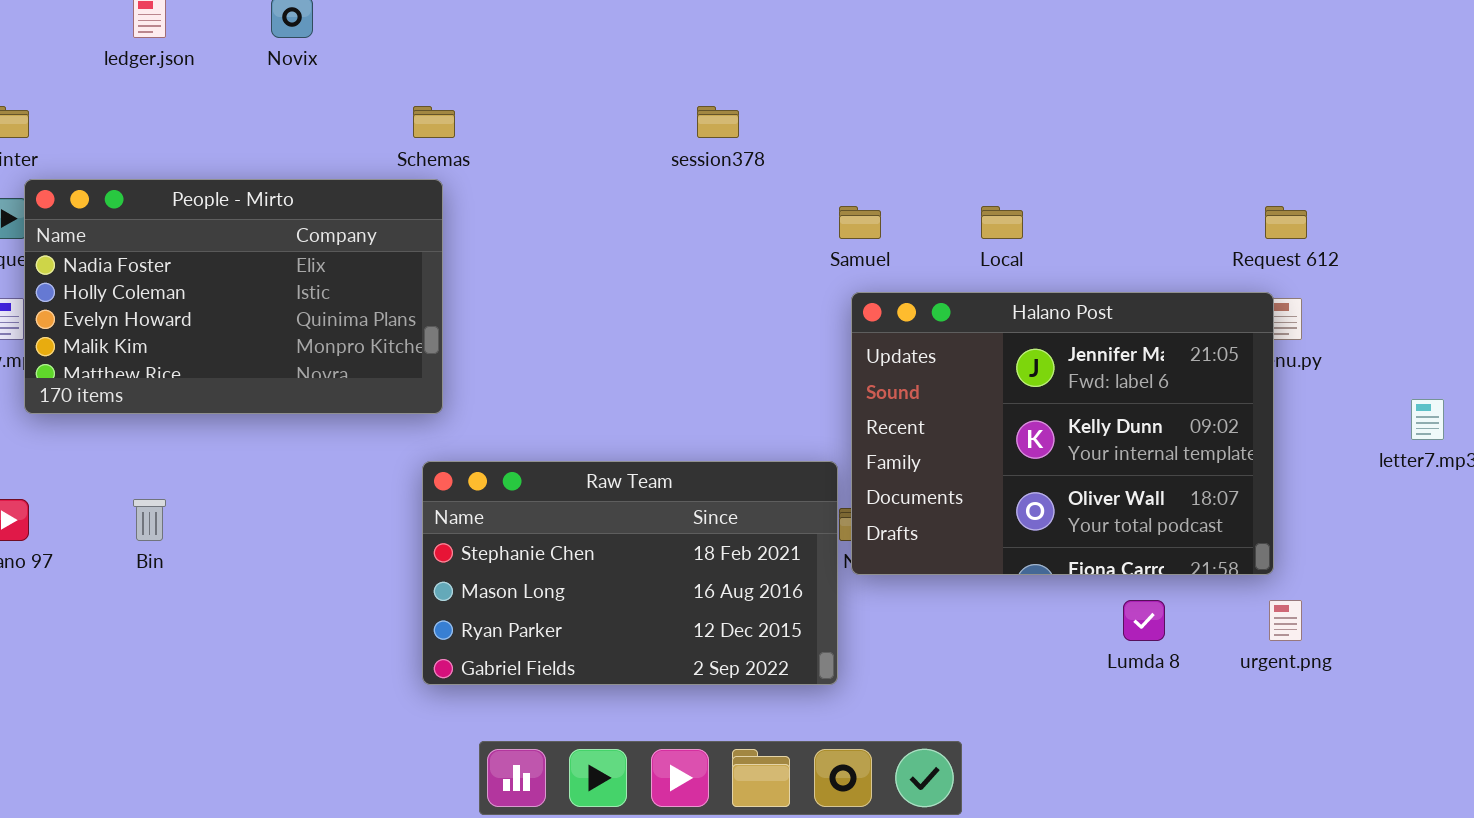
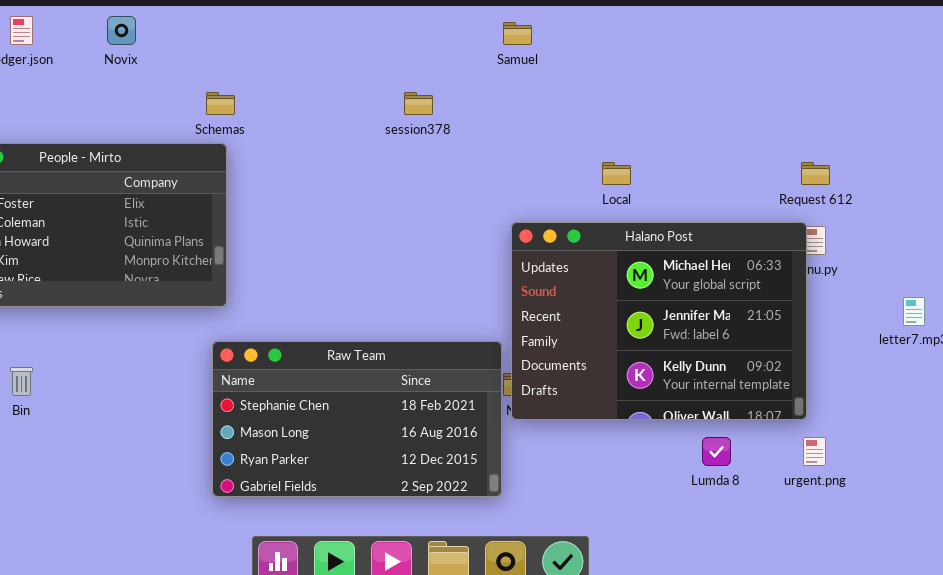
Samuel: [839,206,881,239] -> [503,22,532,45], moved
Halano Post: [851,292,1274,575] -> [511,222,807,420], scrolled up 1 row

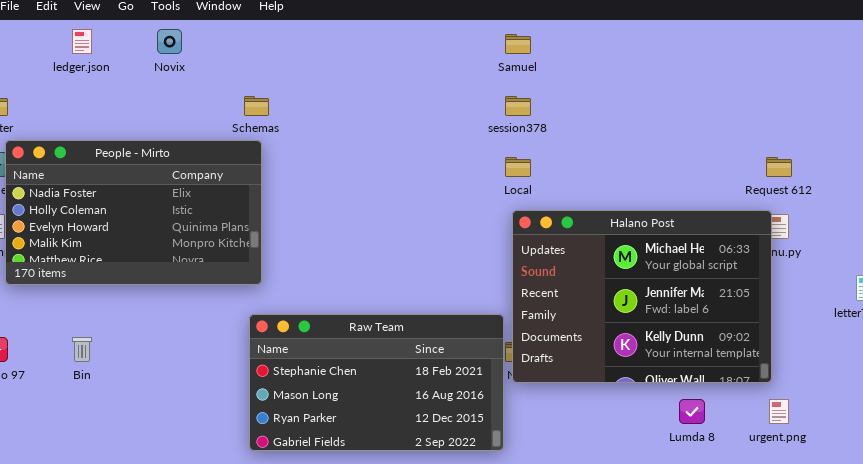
session378: [404,92,433,115] -> [505,96,531,116], moved
Local: [602,162,631,185] -> [505,157,531,177], moved

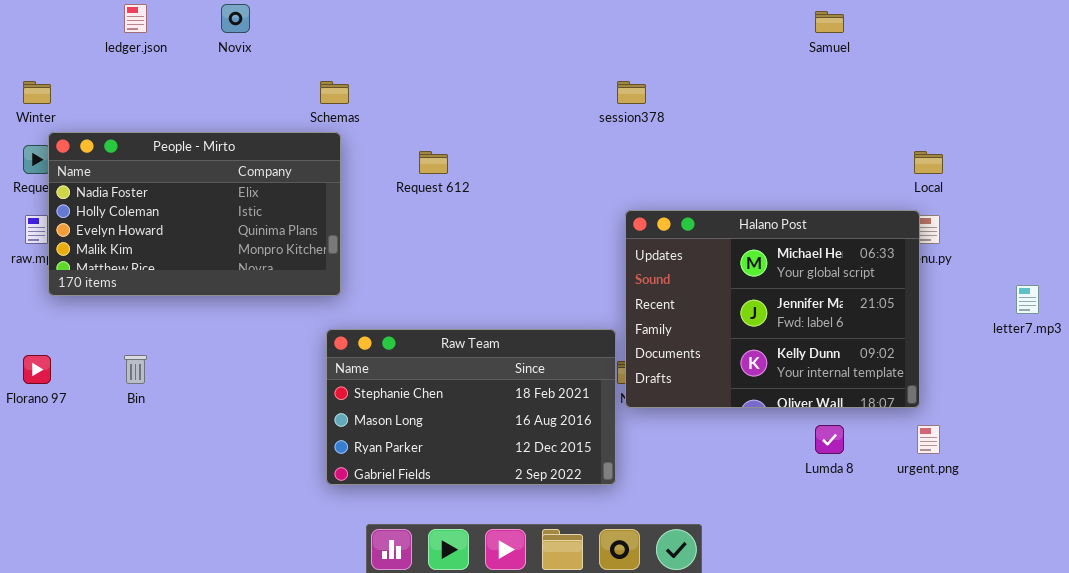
Samuel: [505,34,531,54] -> [815,11,844,33], moved
Local: [505,157,531,177] -> [914,151,943,174], moved
Request 612: [766,157,792,177] -> [419,151,448,174], moved

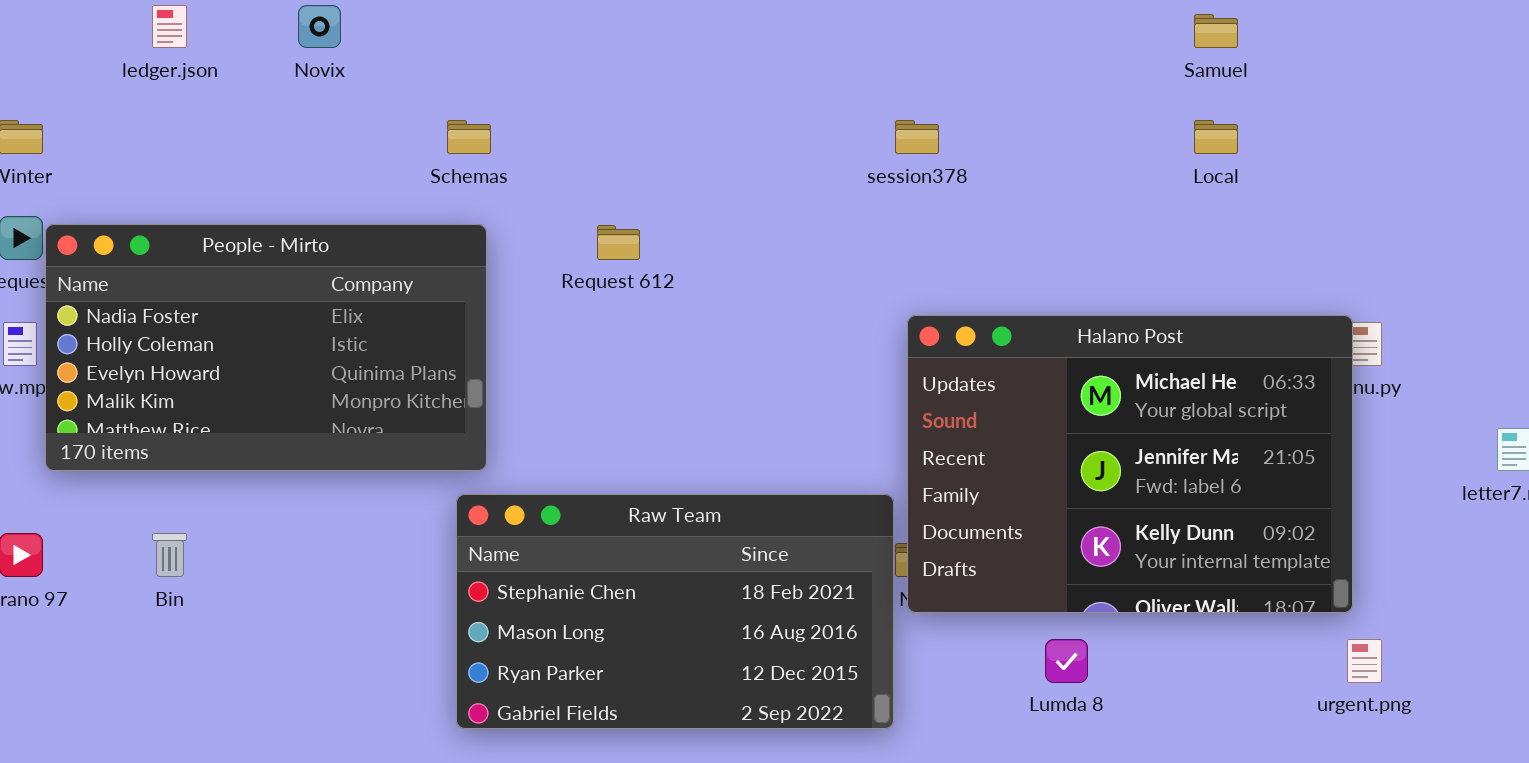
People - Mirto: [48,132,341,296] -> [45,224,487,471], moved
Local: [914,151,943,174] -> [1194,120,1238,154], moved
Lumda 8: [815,425,844,454] -> [1045,639,1088,683], moved

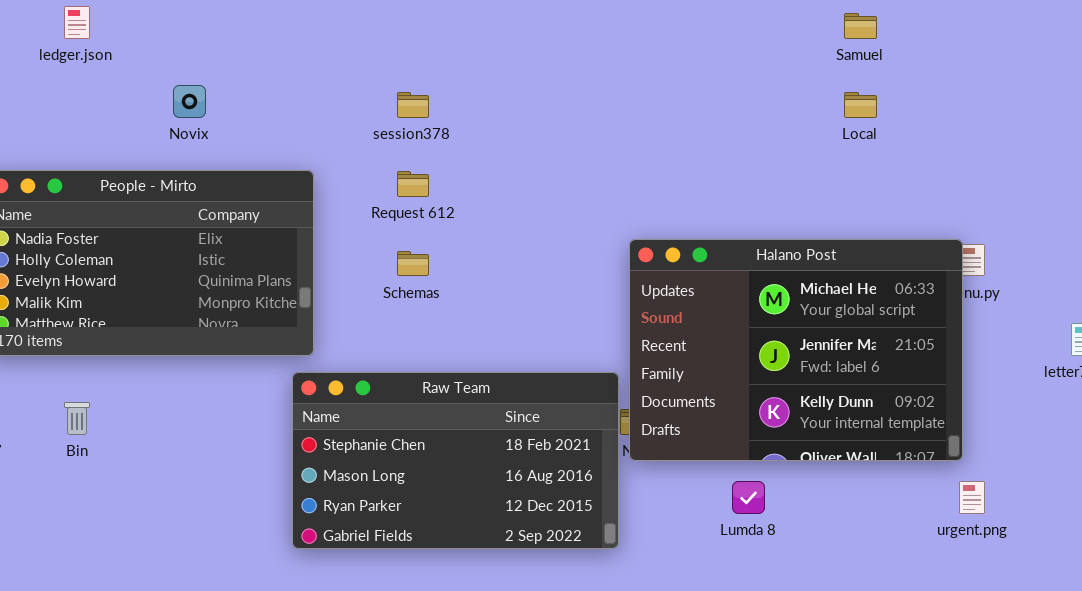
Novix: [298,5,341,48] -> [173,85,206,118], moved
Schemas: [447,120,491,154] -> [397,251,429,276], moved
session378: [895,120,939,154] -> [397,92,429,118], moved

